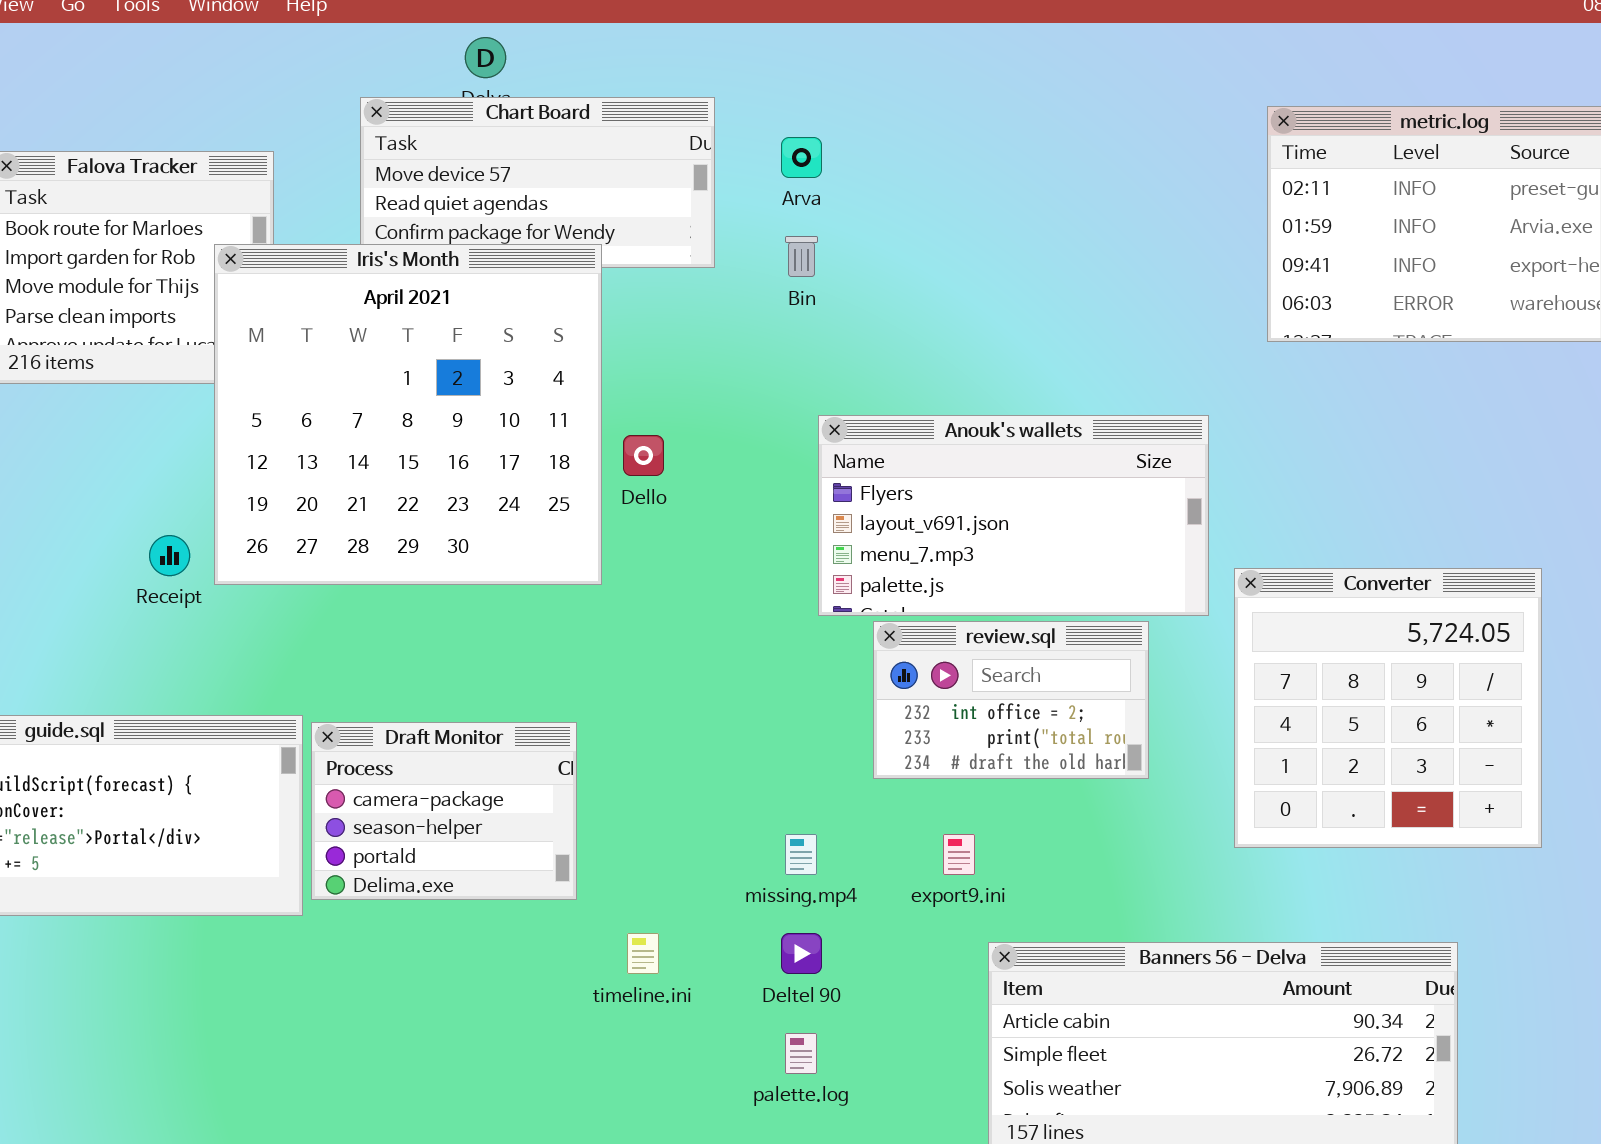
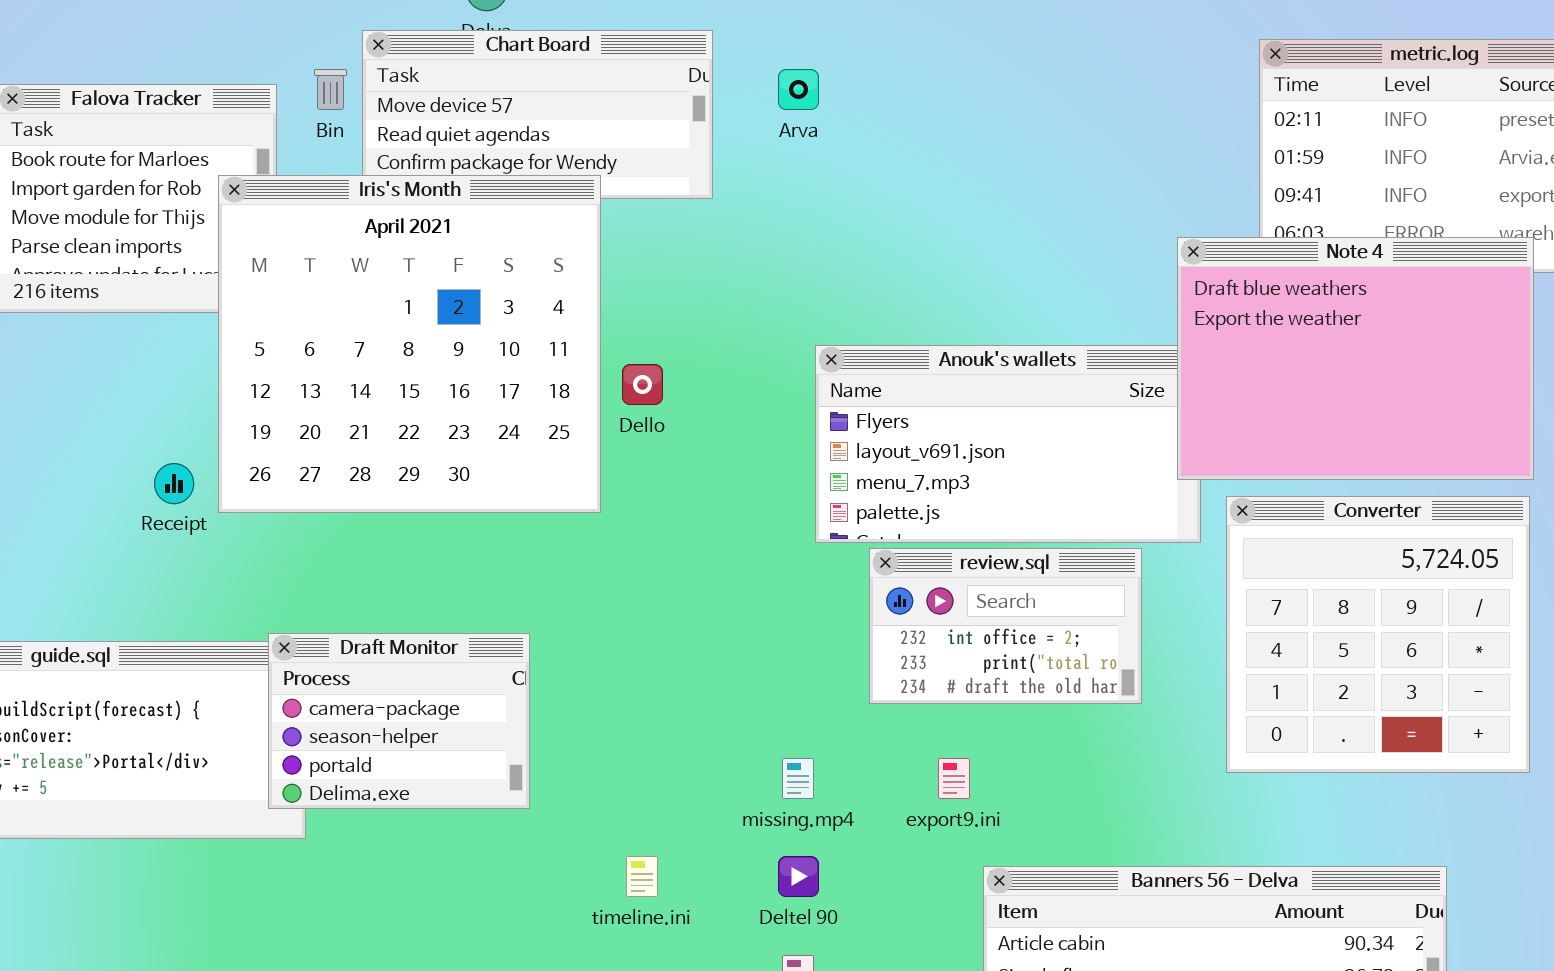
Bin: [785,236,818,277] -> [314,69,347,110], moved
Note 4: none -> [1177,237,1534,480], opened
Draft Monitor: [311,722,577,900] -> [268,633,530,809], moved

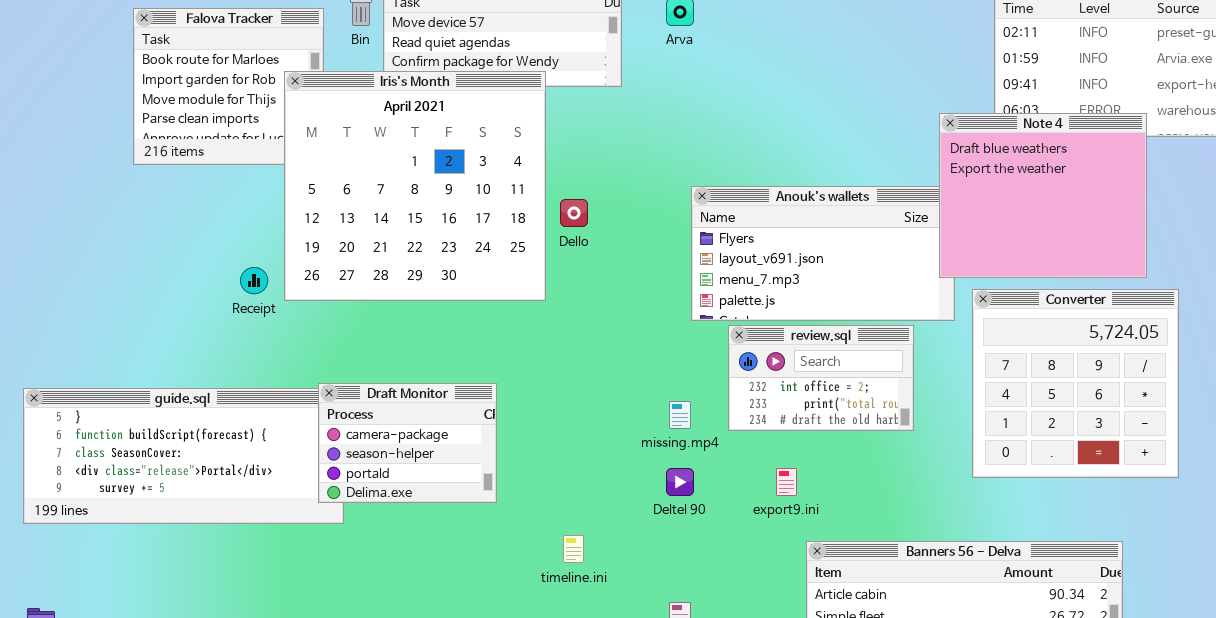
Note 4: [1177,237,1534,480] -> [939,113,1147,278], resized
missing.mp4: [782,758,814,799] -> [669,401,691,429], moved
Deltel 90: [778,856,819,897] -> [666,468,694,496], moved

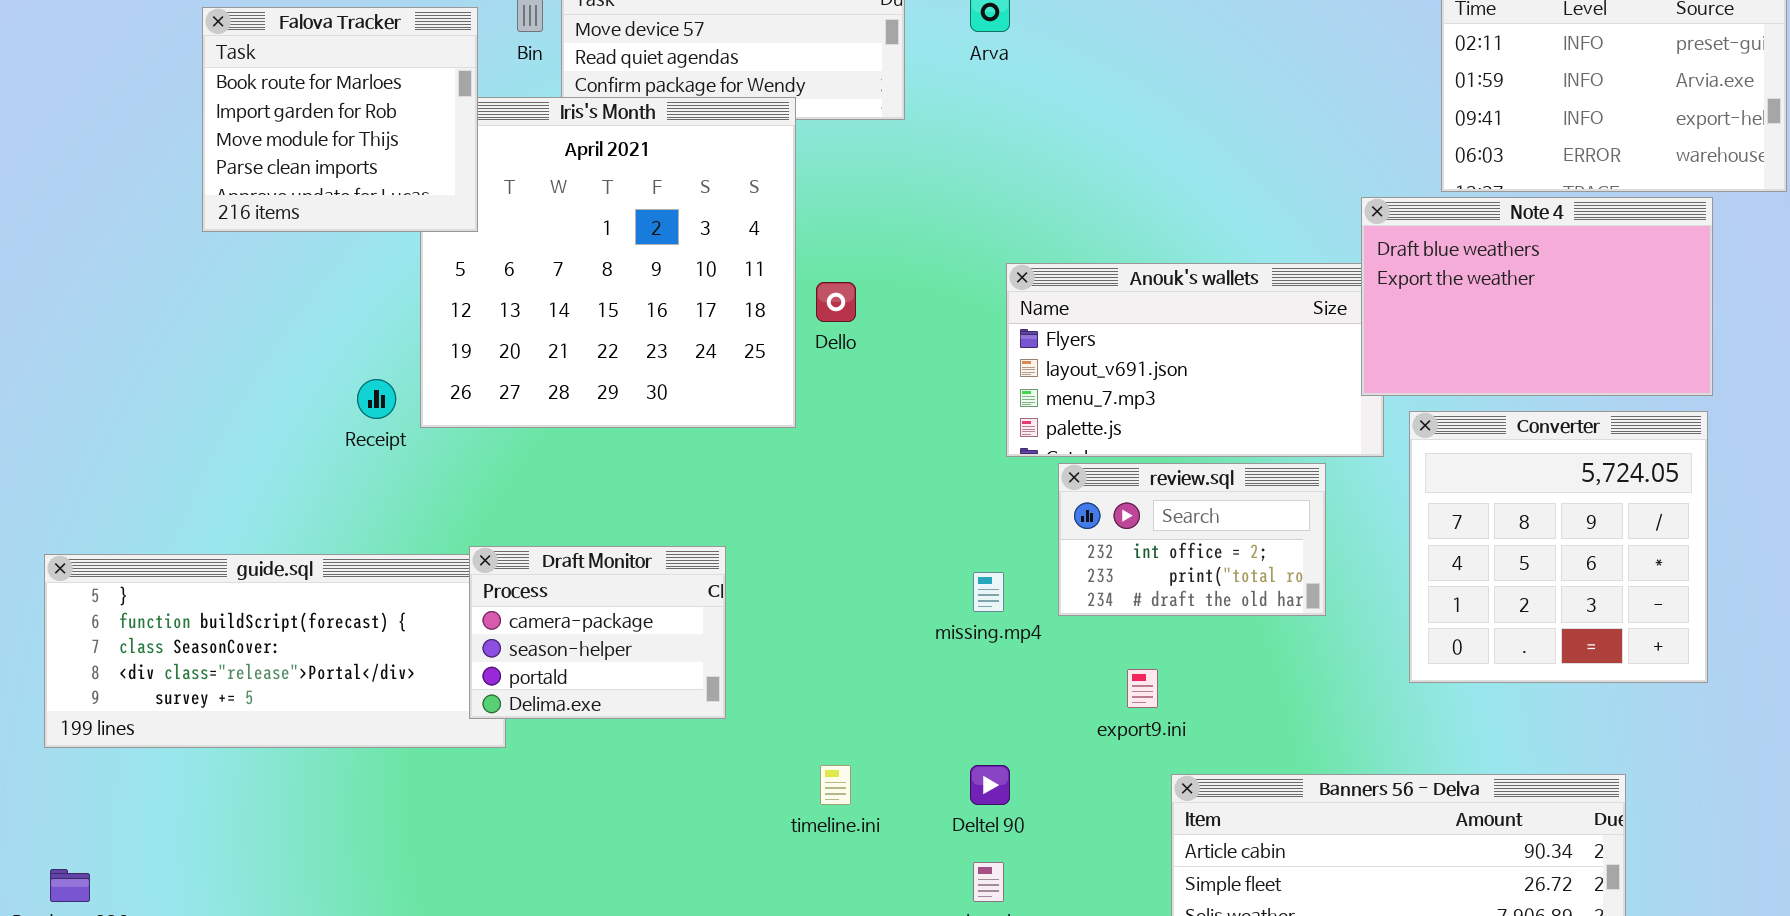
Falova Tracker: [133,8,324,165] -> [202,7,478,232], raised
Note 4: [939,113,1147,278] -> [1361,197,1713,396], resized
Deltel 90: [666,468,694,496] -> [970,765,1010,805], moved

